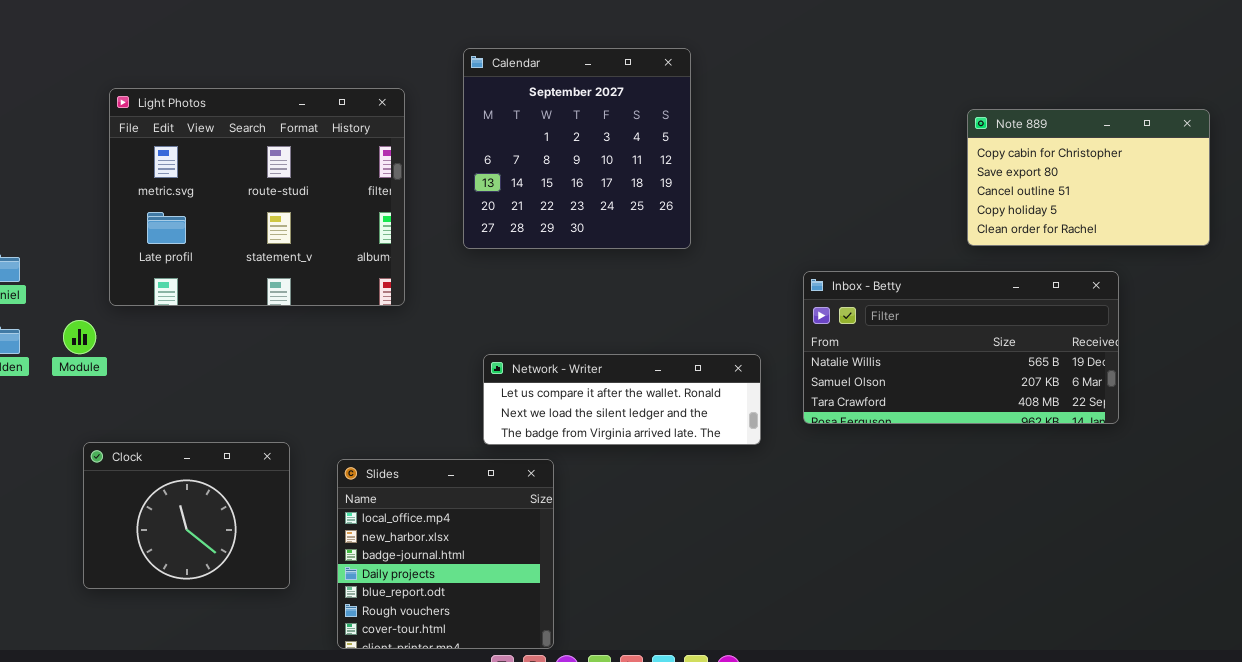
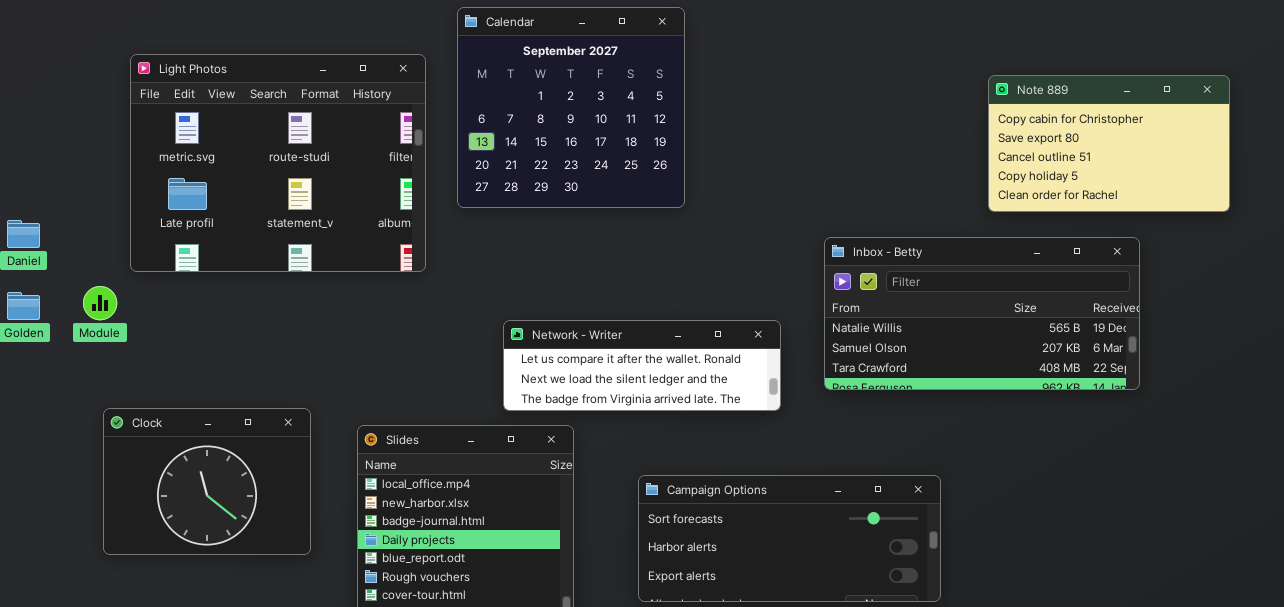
Calendar: [463,48,691,249] -> [457,7,685,208], moved
Campaign Options: none -> [638,475,941,602], opened

